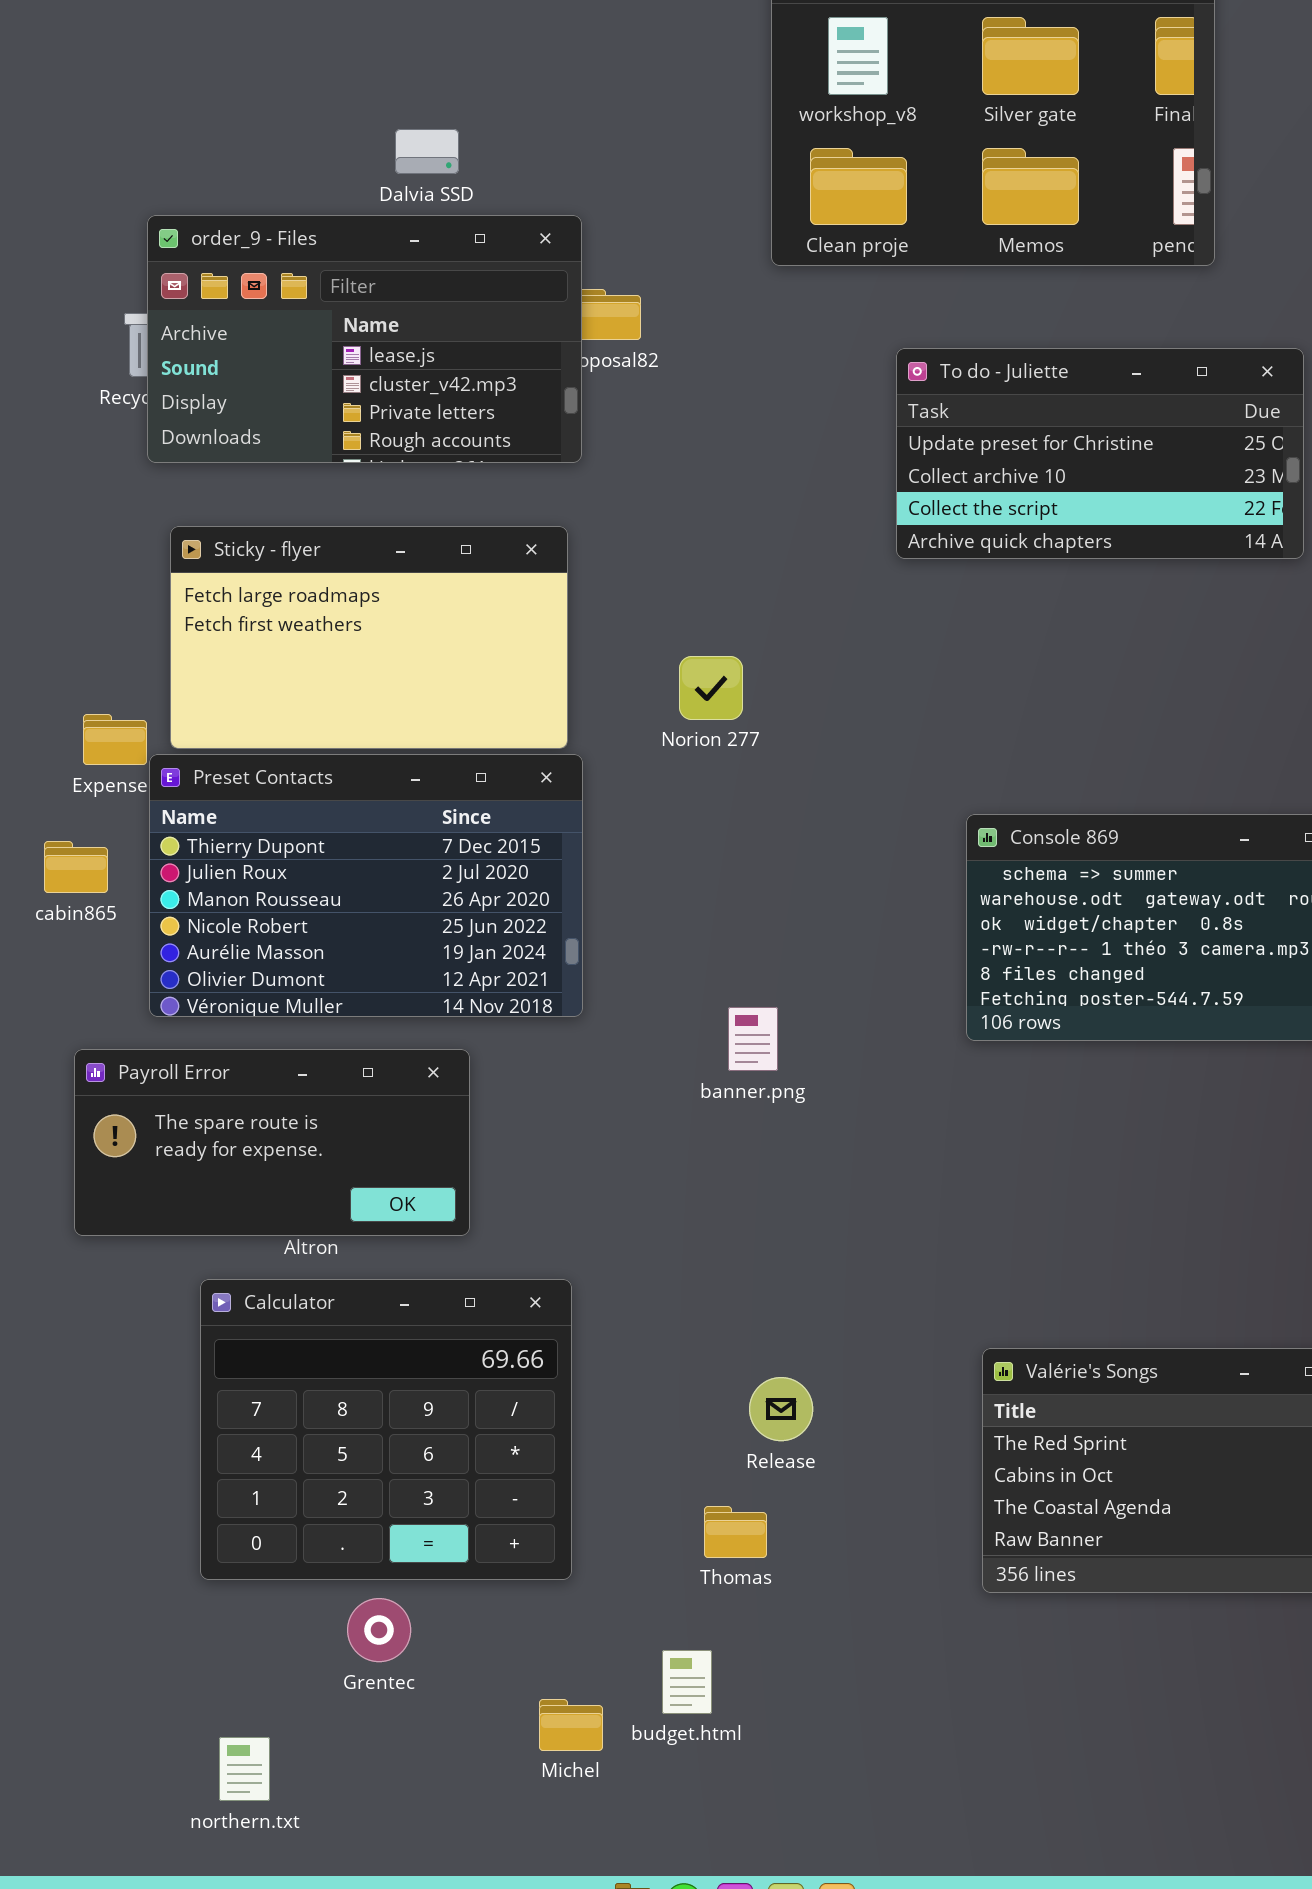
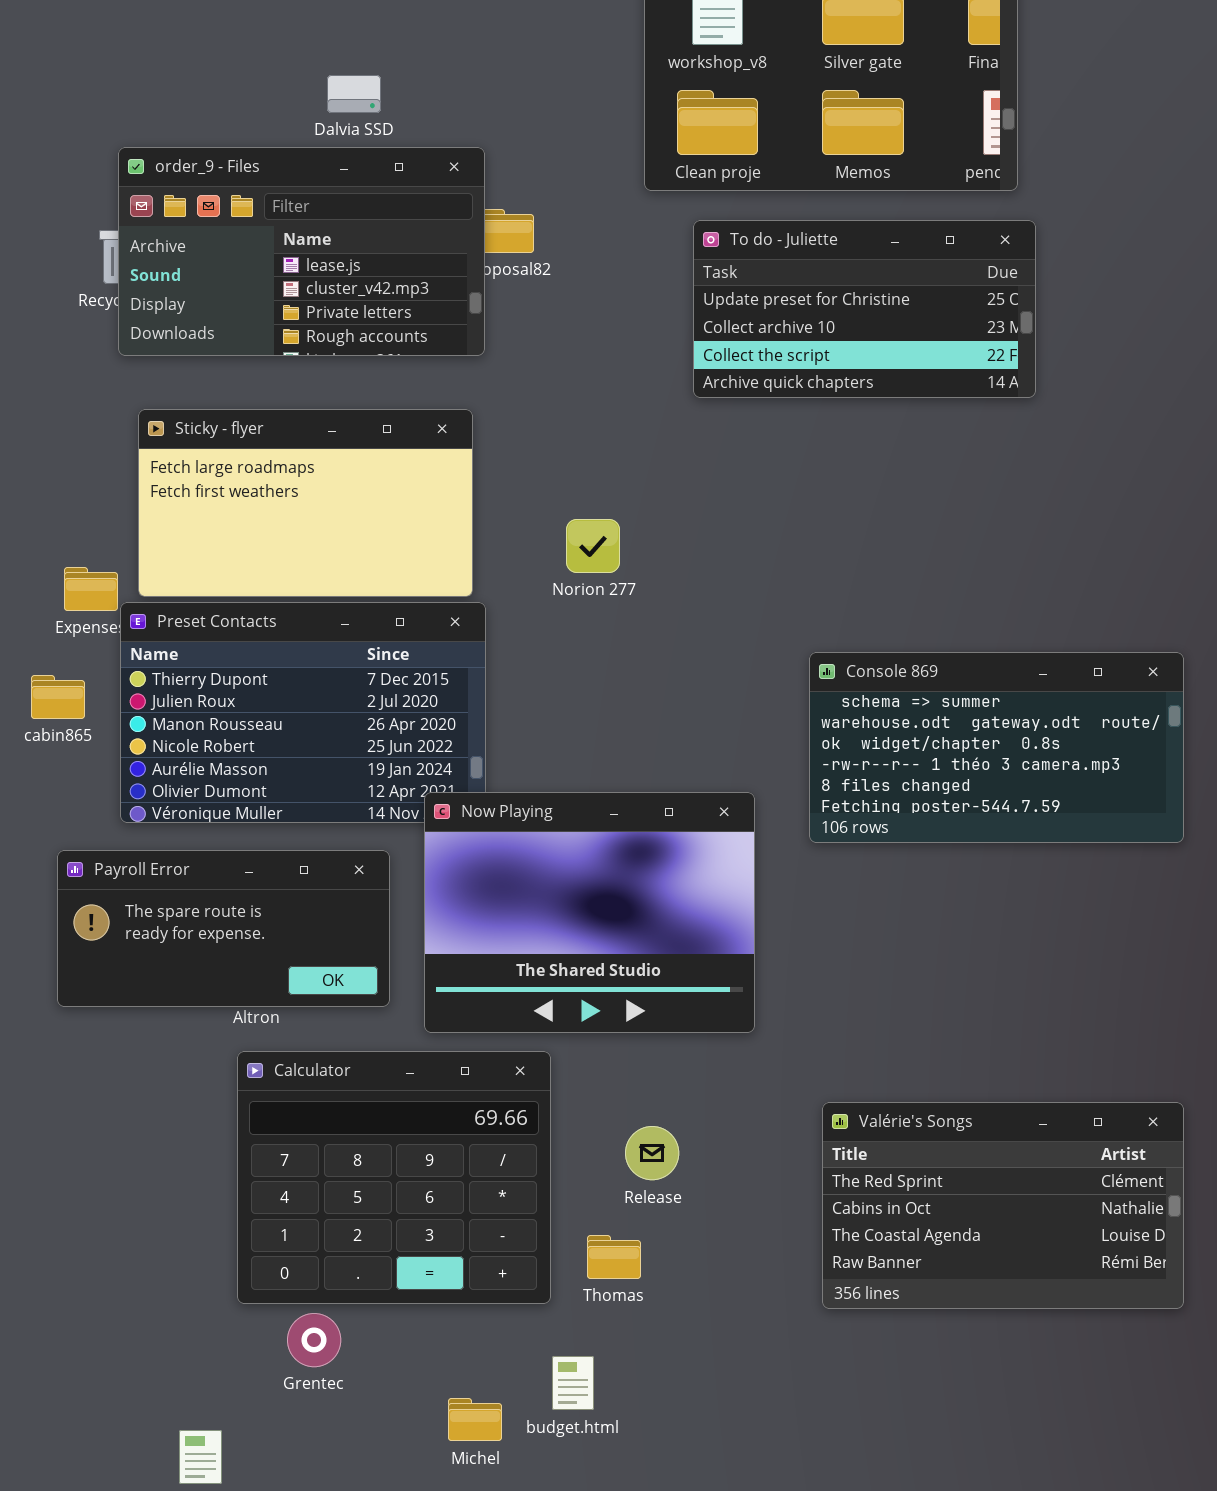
To do - Juliette: [896,348,1304,559] -> [693,220,1036,398], moved
Now Playing: none -> [424,792,755,1033], opened
Calculator: [200,1279,572,1580] -> [237,1051,551,1304], moved

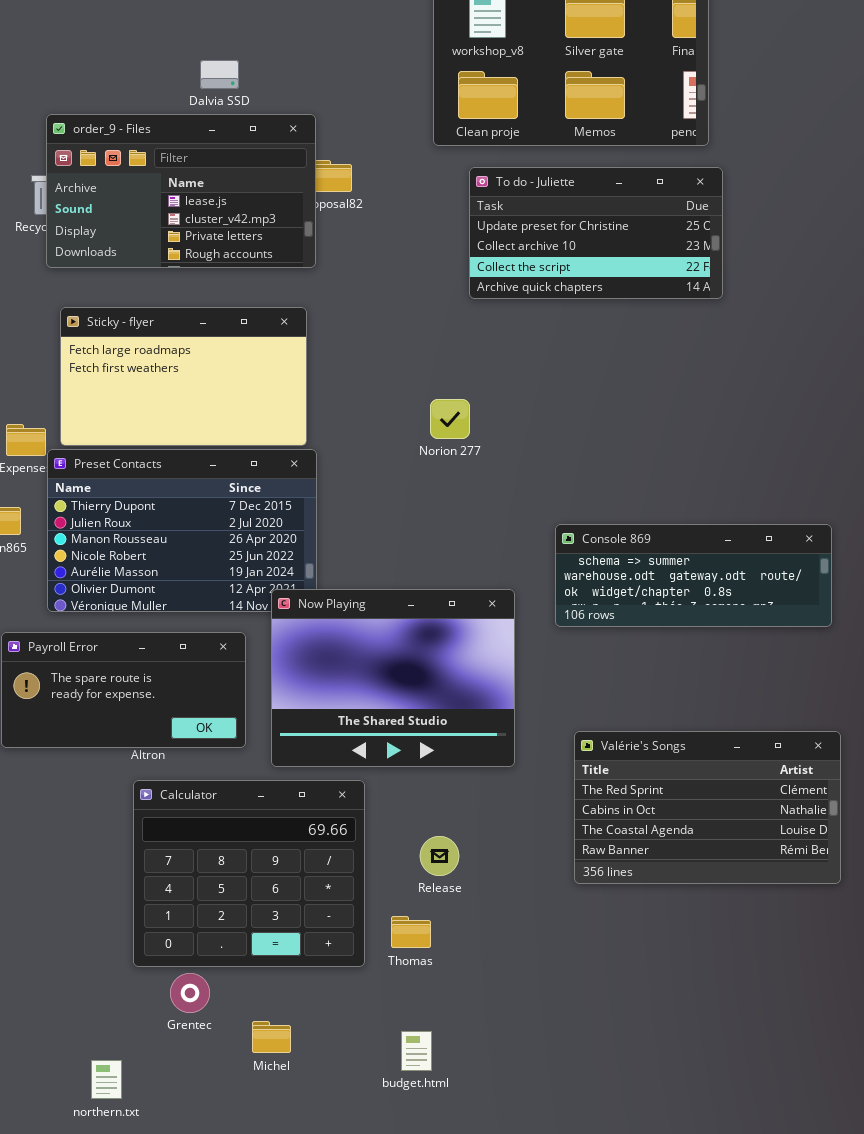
Norion 277: [566,519,620,573] -> [430,399,470,439], moved
Console 869: [809,652,1184,843] -> [555,524,832,627], resized
Valérie's Songs: [822,1102,1184,1309] -> [574,731,841,884], moved
budget.html: [552,1356,594,1410] -> [401,1031,432,1071], moved
Michel: [448,1398,502,1441] -> [252,1021,291,1053], moved

